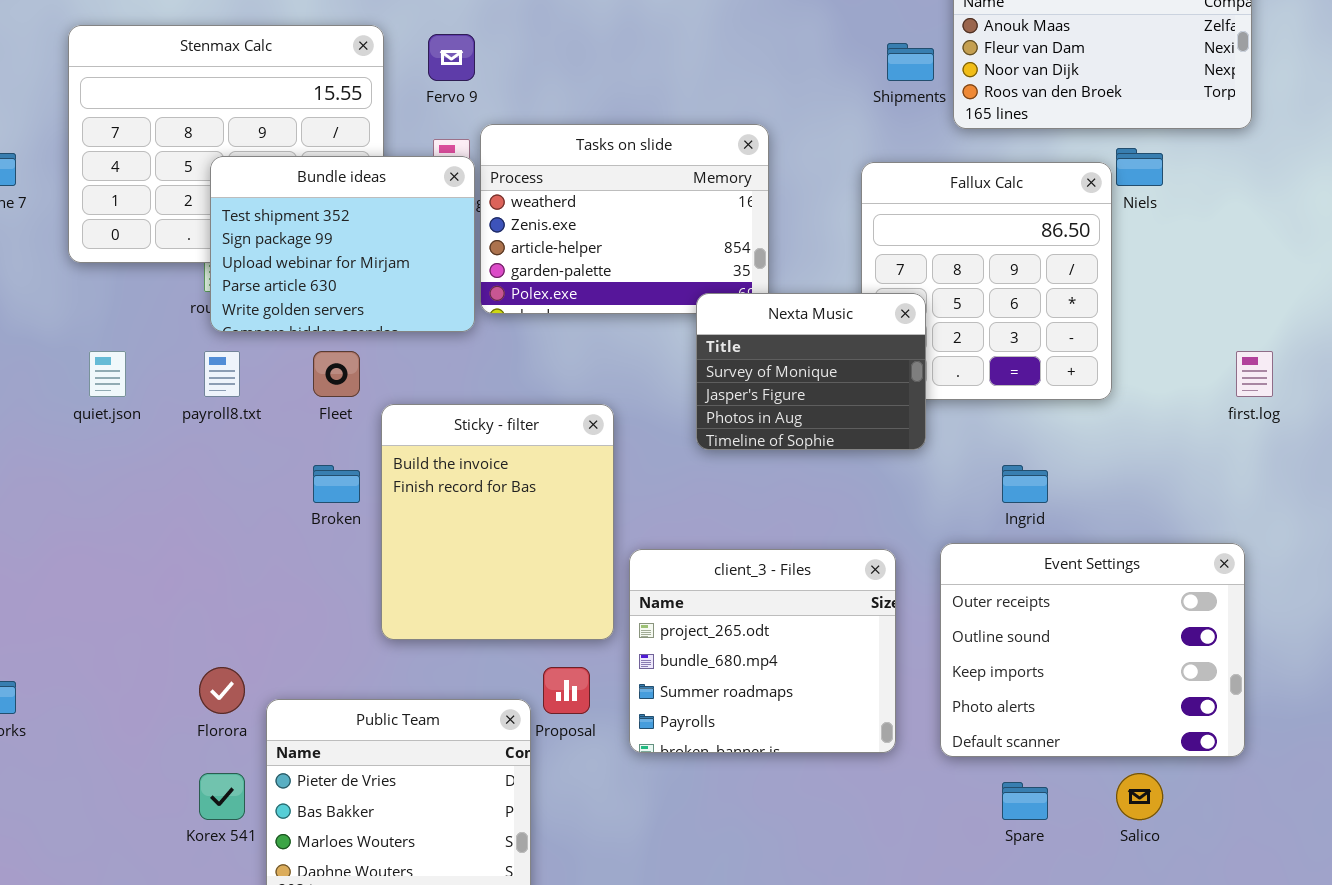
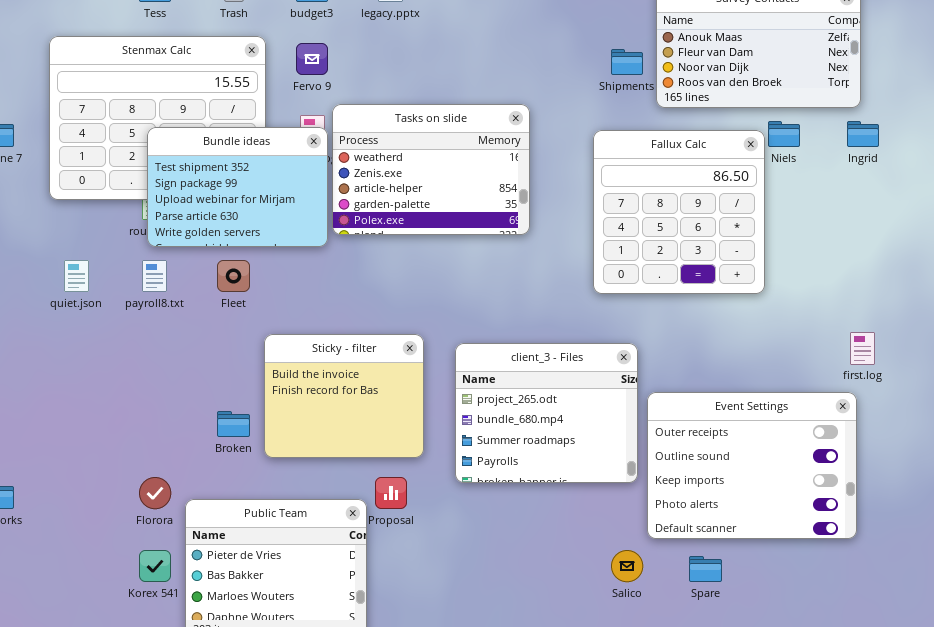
Nexta Music: [696,293,926,450] -> none, closed
first.log: [1236,351,1273,397] -> [850,332,875,365], moved
Sticky - filter: [381,404,614,640] -> [264,334,424,458], resized
Broken: [313,465,360,503] -> [217,411,250,437], moved
Ingrid: [1002,465,1048,503] -> [847,121,879,147], moved
client_3 - Files: [629,549,896,753] -> [455,343,638,483], moved
Salico: [1116,773,1163,820] -> [611,550,643,582], moved

